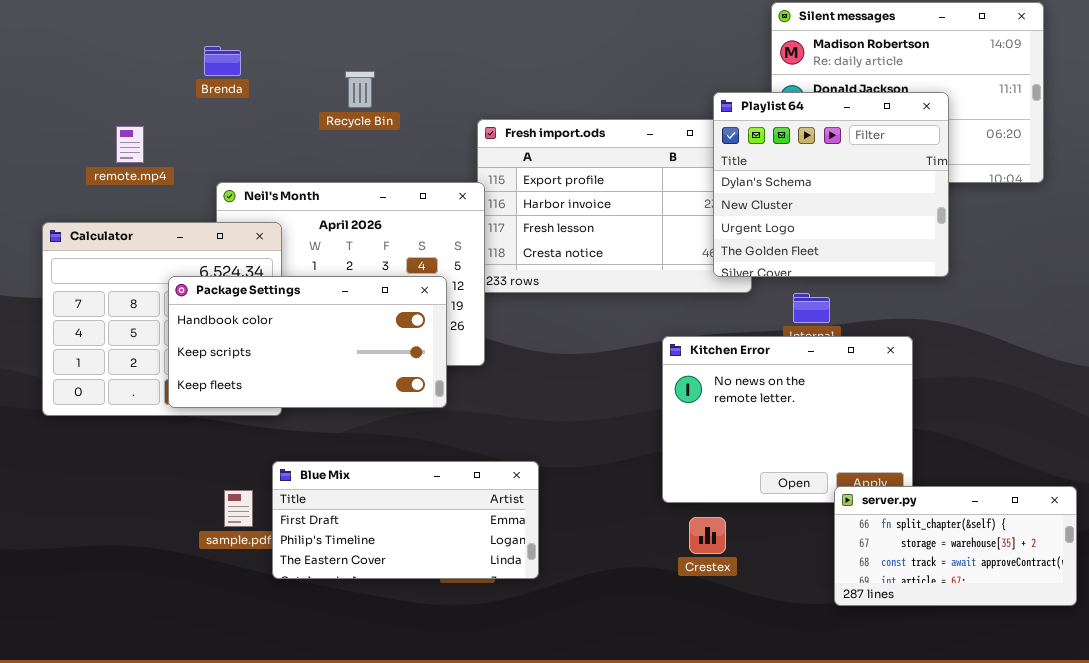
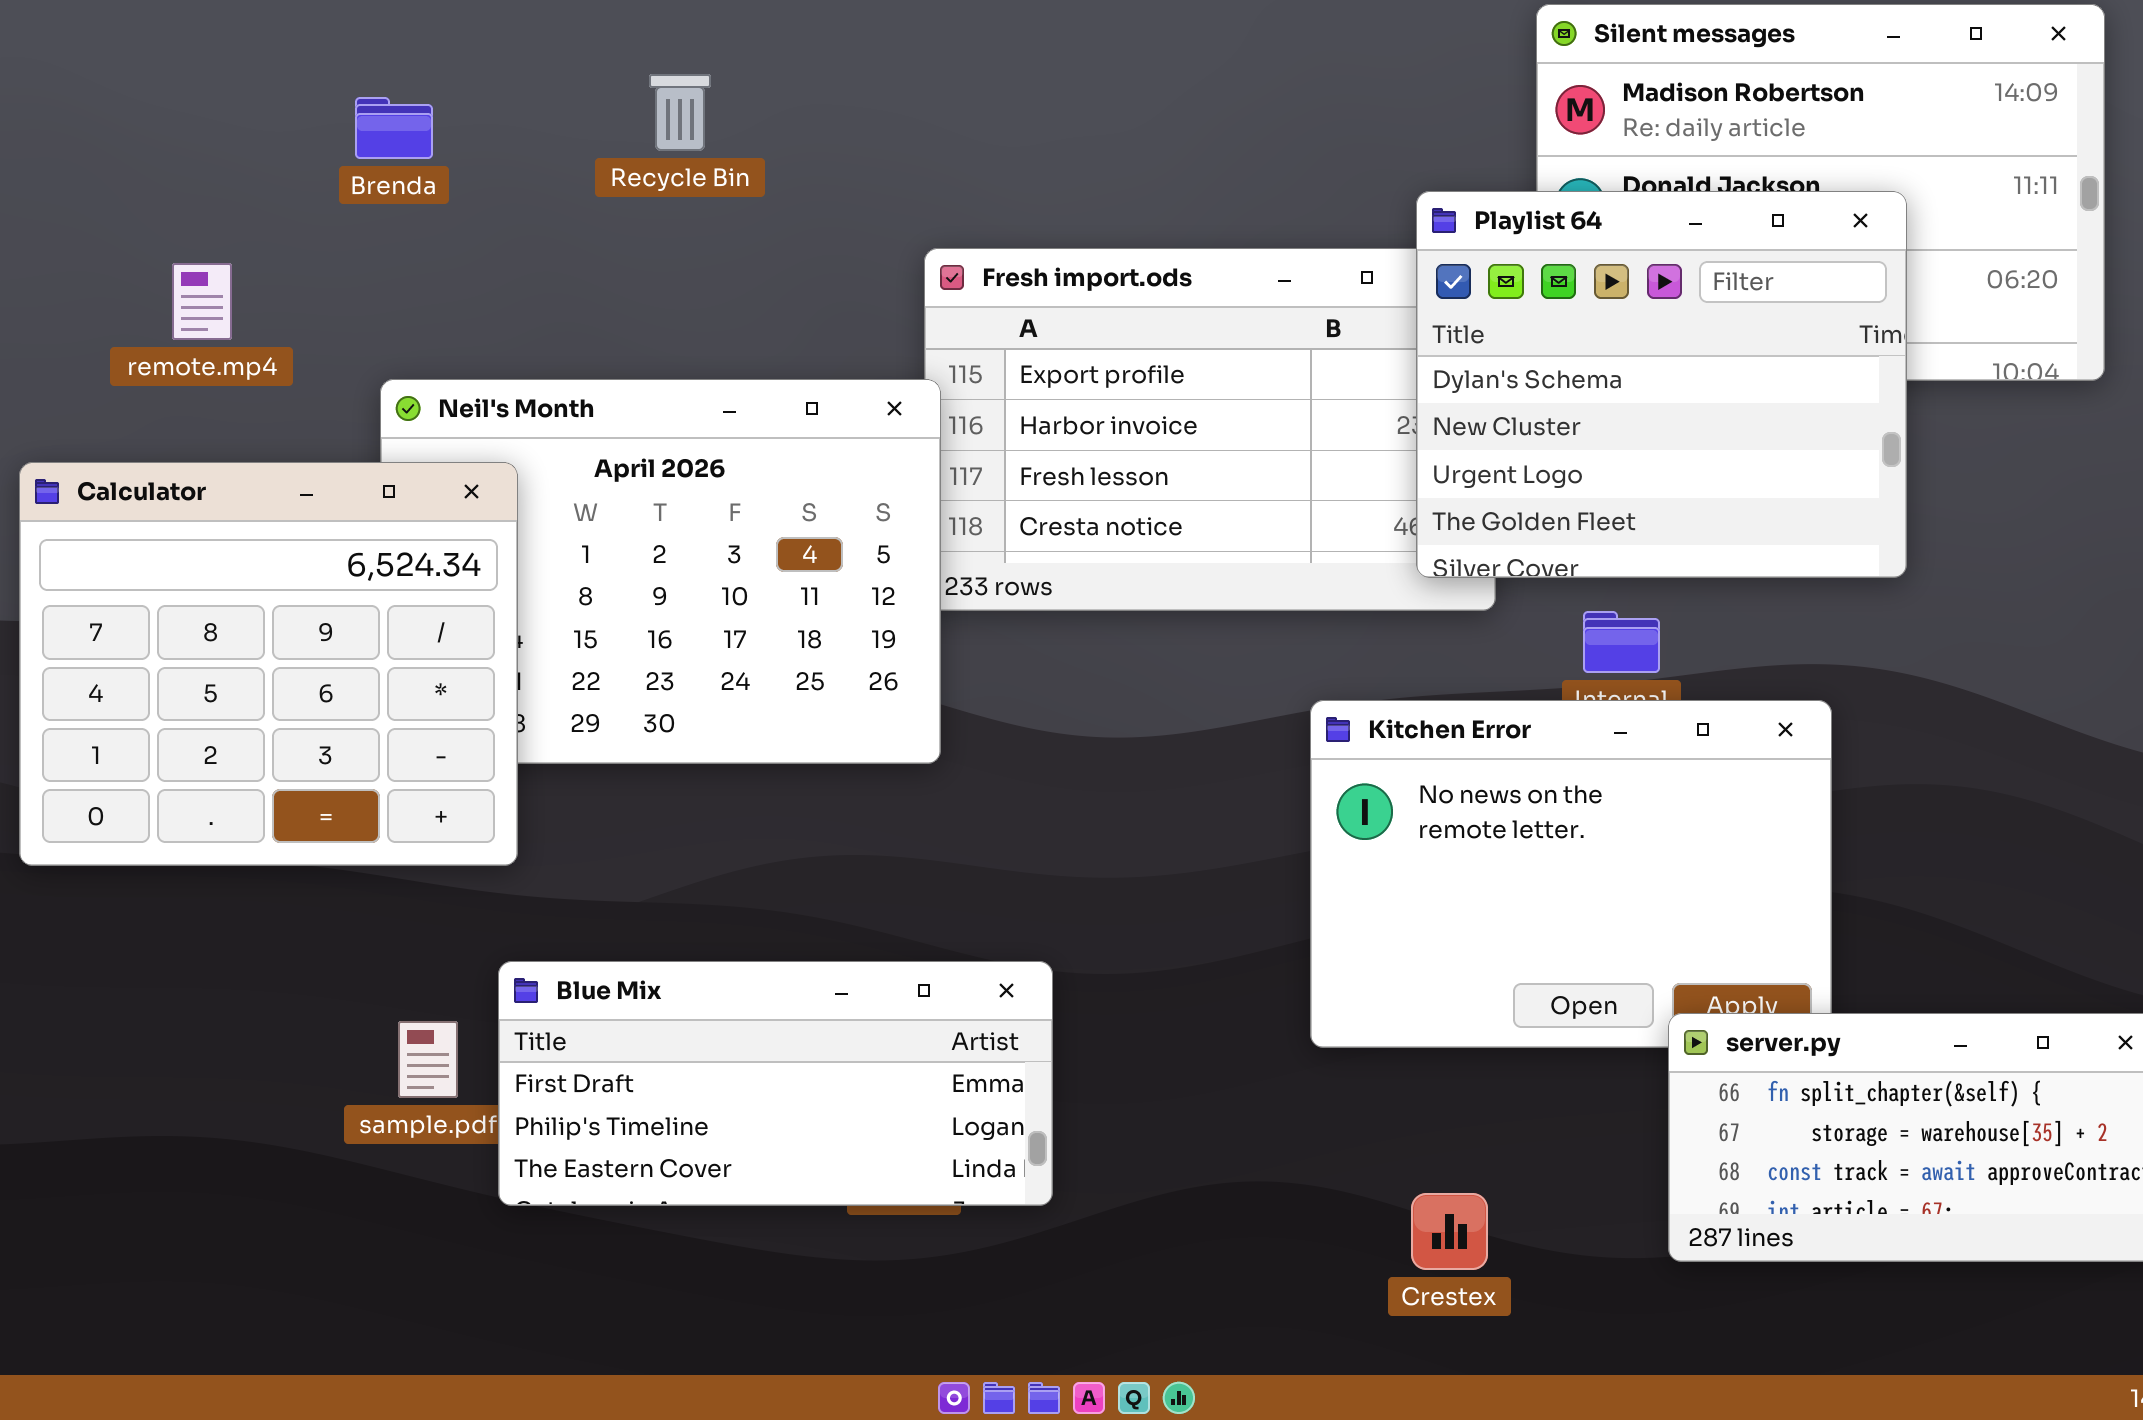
Recycle Bin: [345,71,375,108] -> [649,74,711,151], moved
Package Settings: [168,276,447,408] -> none, closed
Crestex: [689,517,726,554] -> [1411,1193,1488,1270], moved

